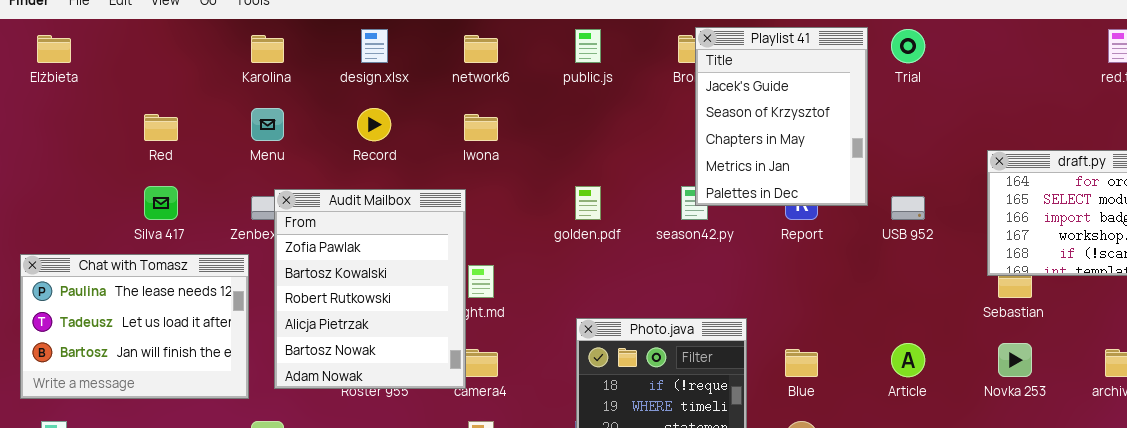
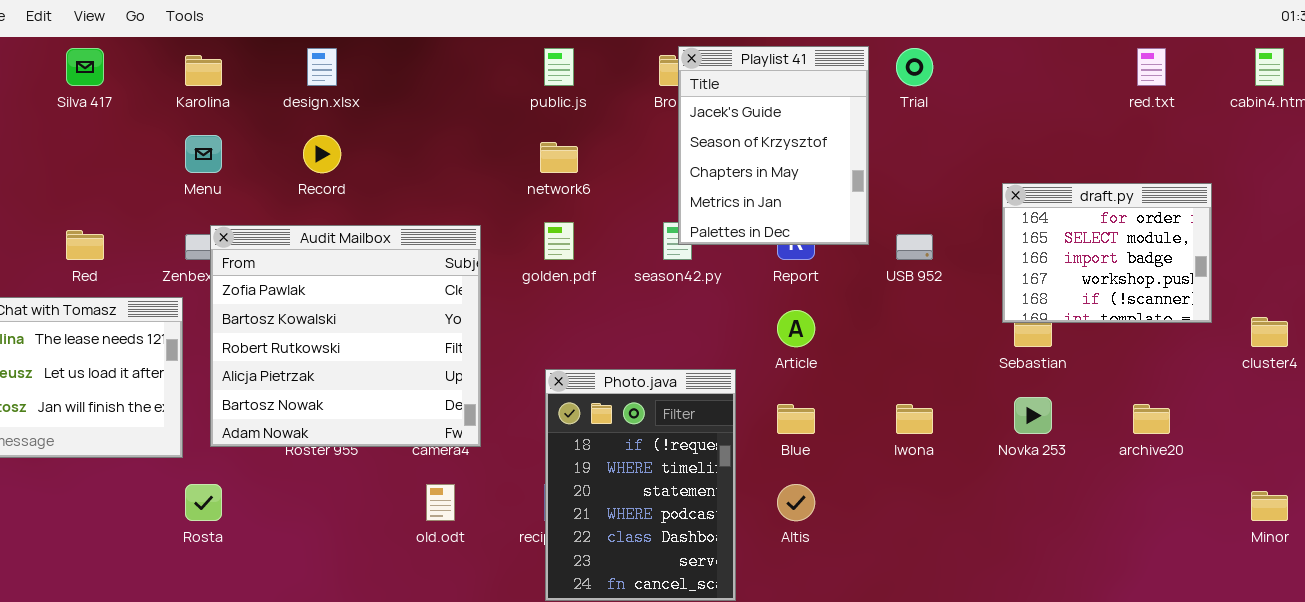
network6: [464,35,498,63] -> [540,142,578,173], moved
Red: [144,114,178,141] -> [66,230,104,260], moved
Iwona: [464,114,498,141] -> [896,404,933,434], moved
Silva 417: [144,186,178,220] -> [66,48,104,86], moved
Audit Mailbox: [274,189,466,389] -> [210,225,481,447], resized
Article: [891,343,925,377] -> [777,310,815,347], moved

